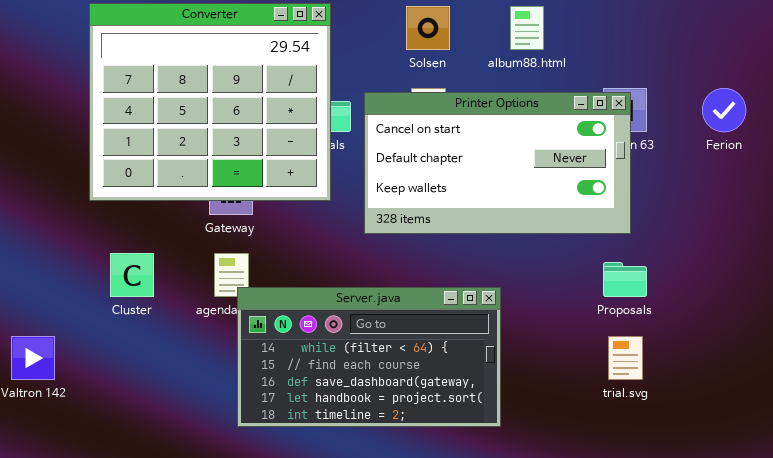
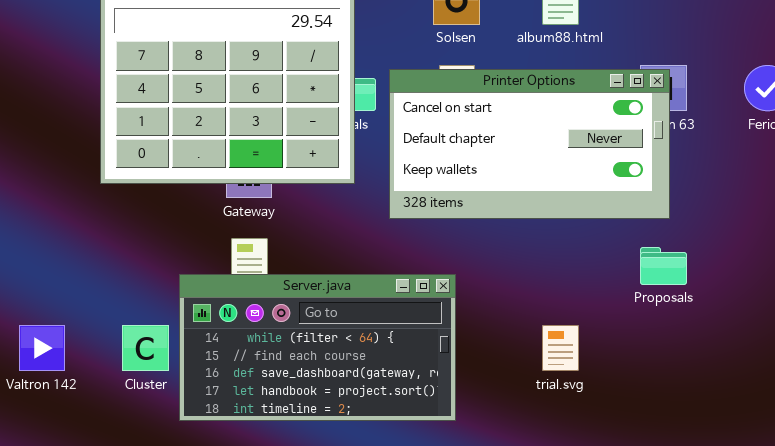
Cluster: [110,253,154,297] -> [122,325,169,371], moved
Server.java: [237,287,501,427] -> [179,274,456,421], moved
trial.svg: [608,336,643,380] -> [542,325,579,371], moved

